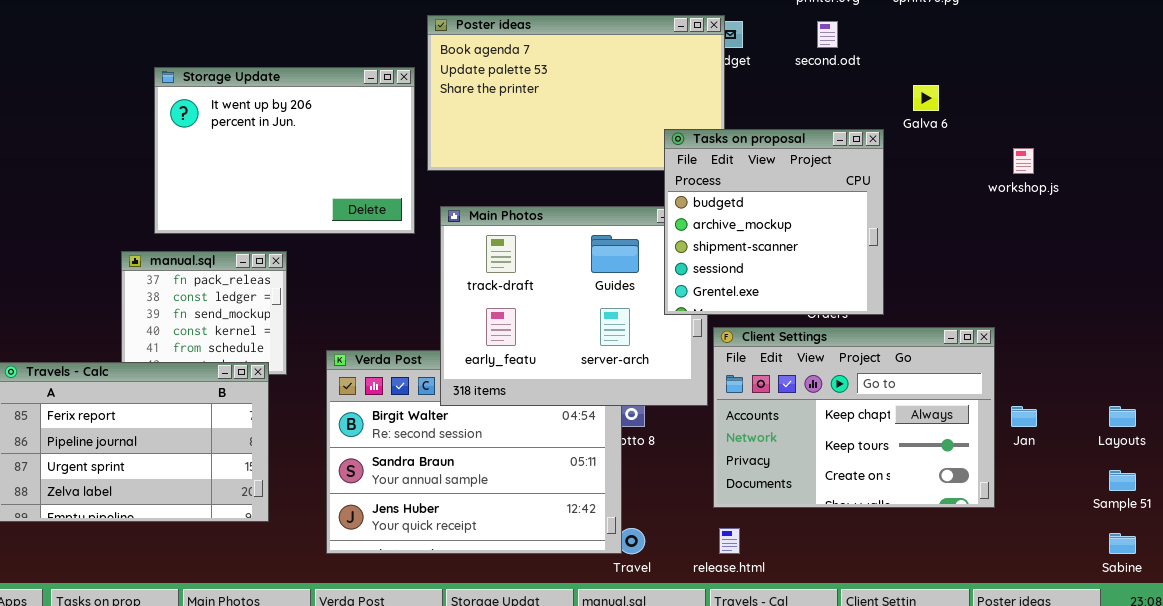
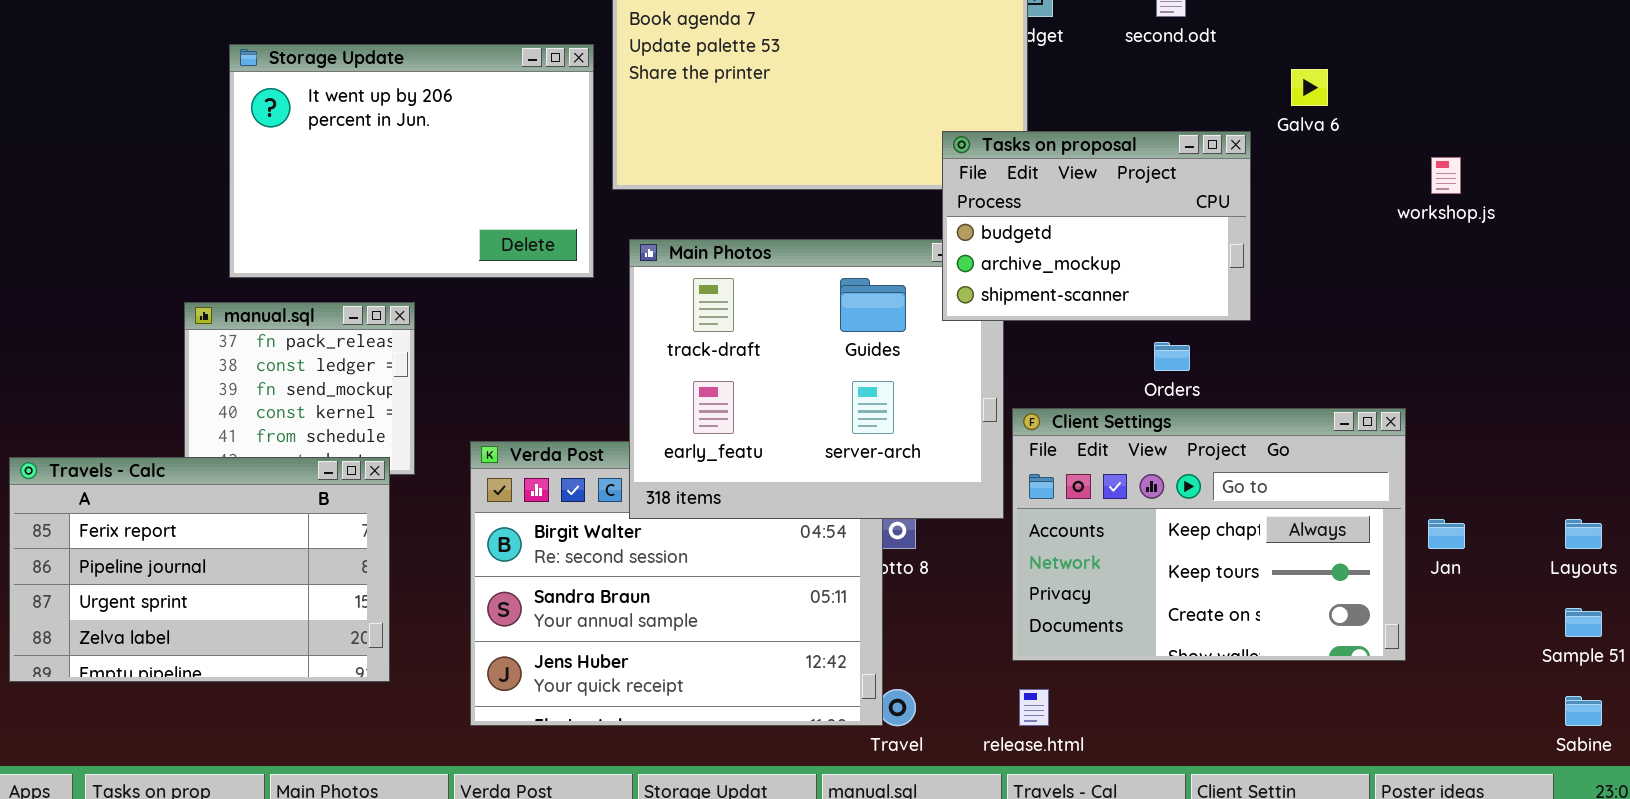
Tasks on proposal: [664,129,884,315] -> [942,131,1251,321], resized

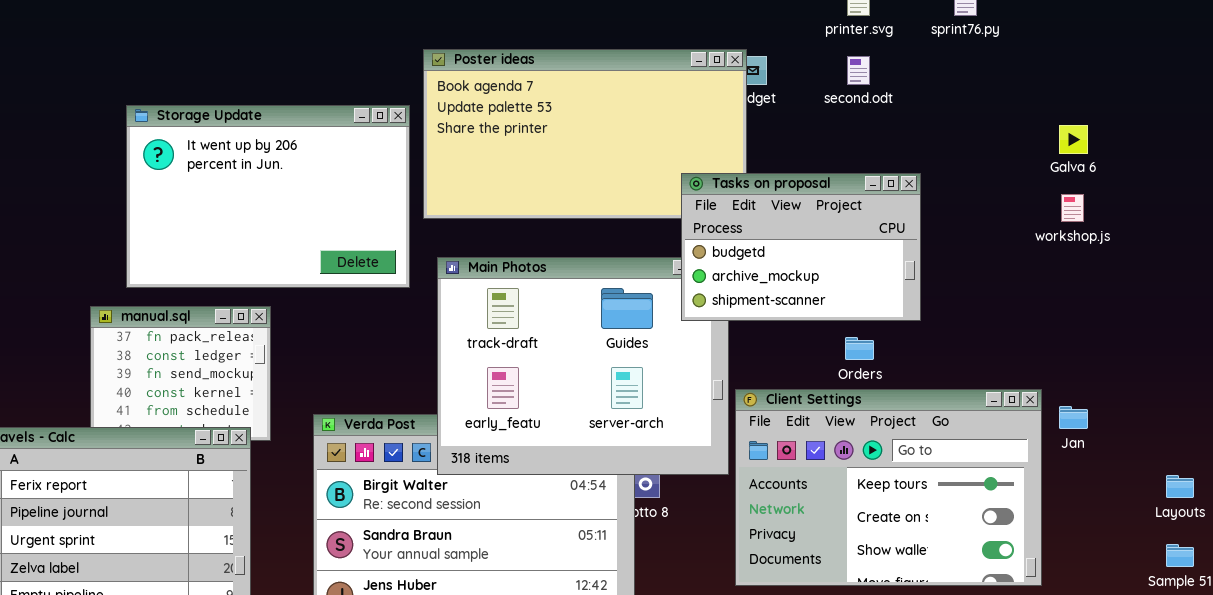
Galva 6: [1291,69,1328,106] -> [1059,125,1088,154], moved
Client Settings: [1012,408,1406,661] -> [735,389,1042,586], scrolled down 1 row
Jan: [1428,519,1465,549] -> [1059,406,1088,429], moved

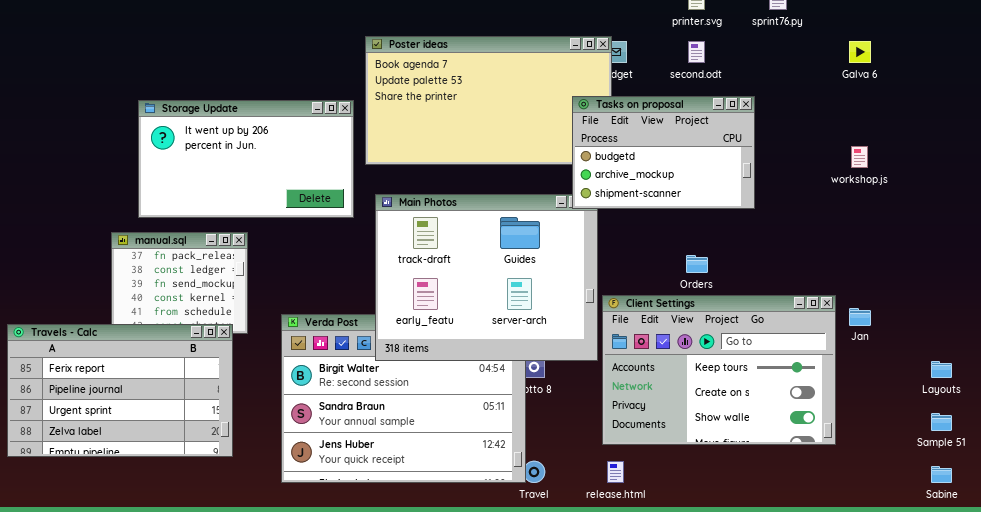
Storage Update: [126,105,410,288] -> [138,100,354,218], resized
Galva 6: [1059,125,1088,154] -> [849,41,871,63], moved
Tasks on proposal: [681,173,921,321] -> [572,96,755,209], moved

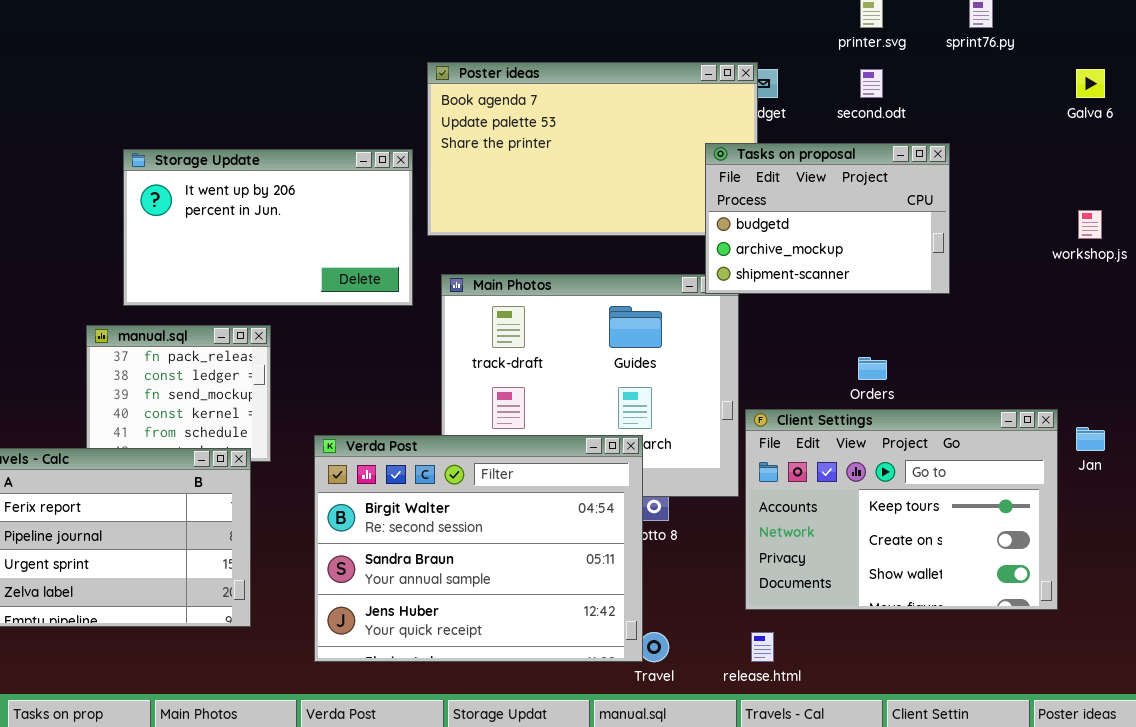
Verda Post: [281,314,526,483] -> [314,435,643,662], raised

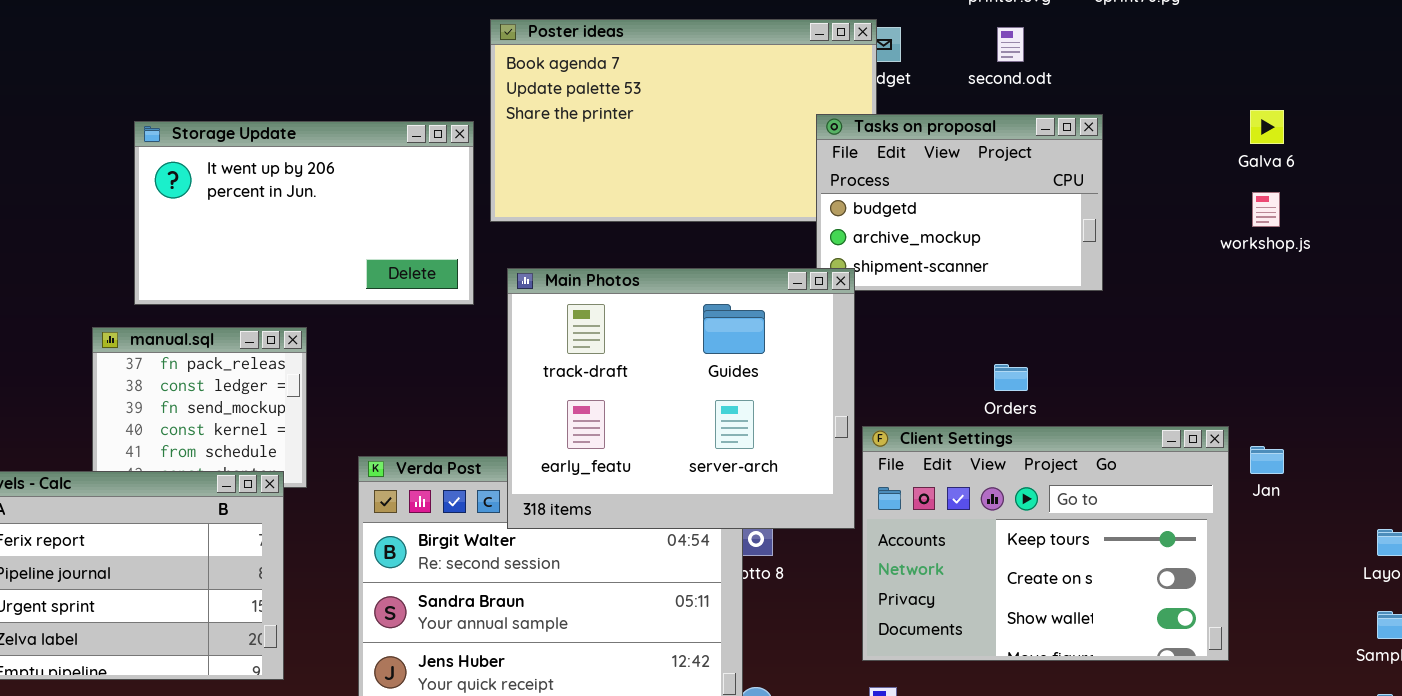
Galva 6: [1076,69,1105,98] -> [1250,110,1284,144], moved
Main Photos: [441,274,739,497] -> [507,268,855,529], raised

